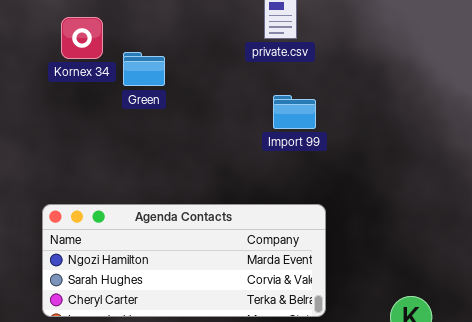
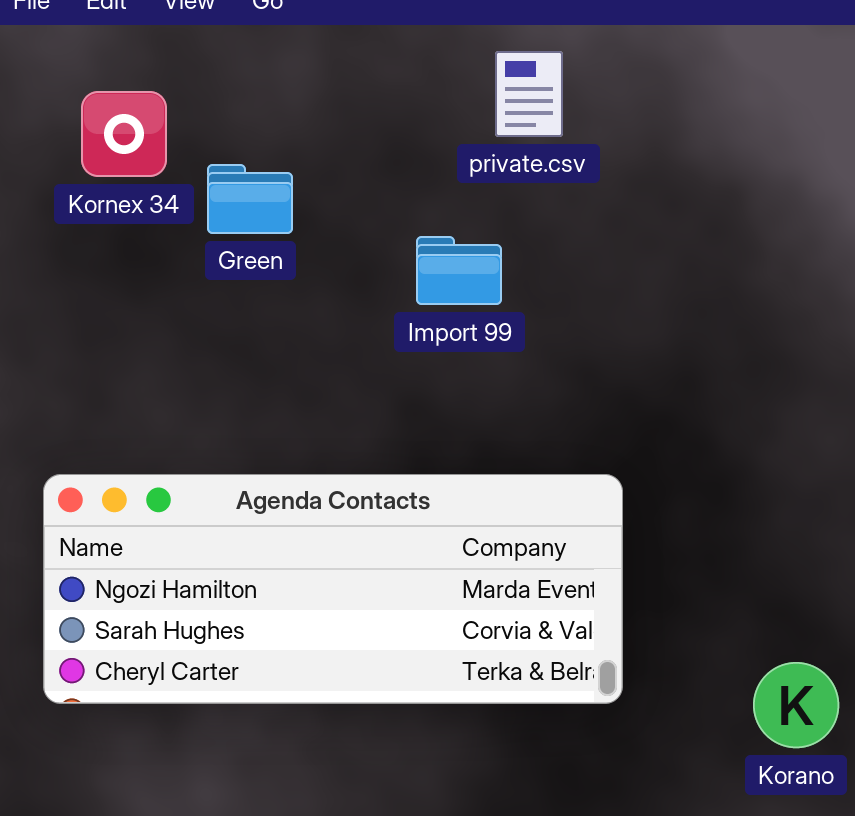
Import 99: [273,95,316,129] -> [416,236,502,305], moved

